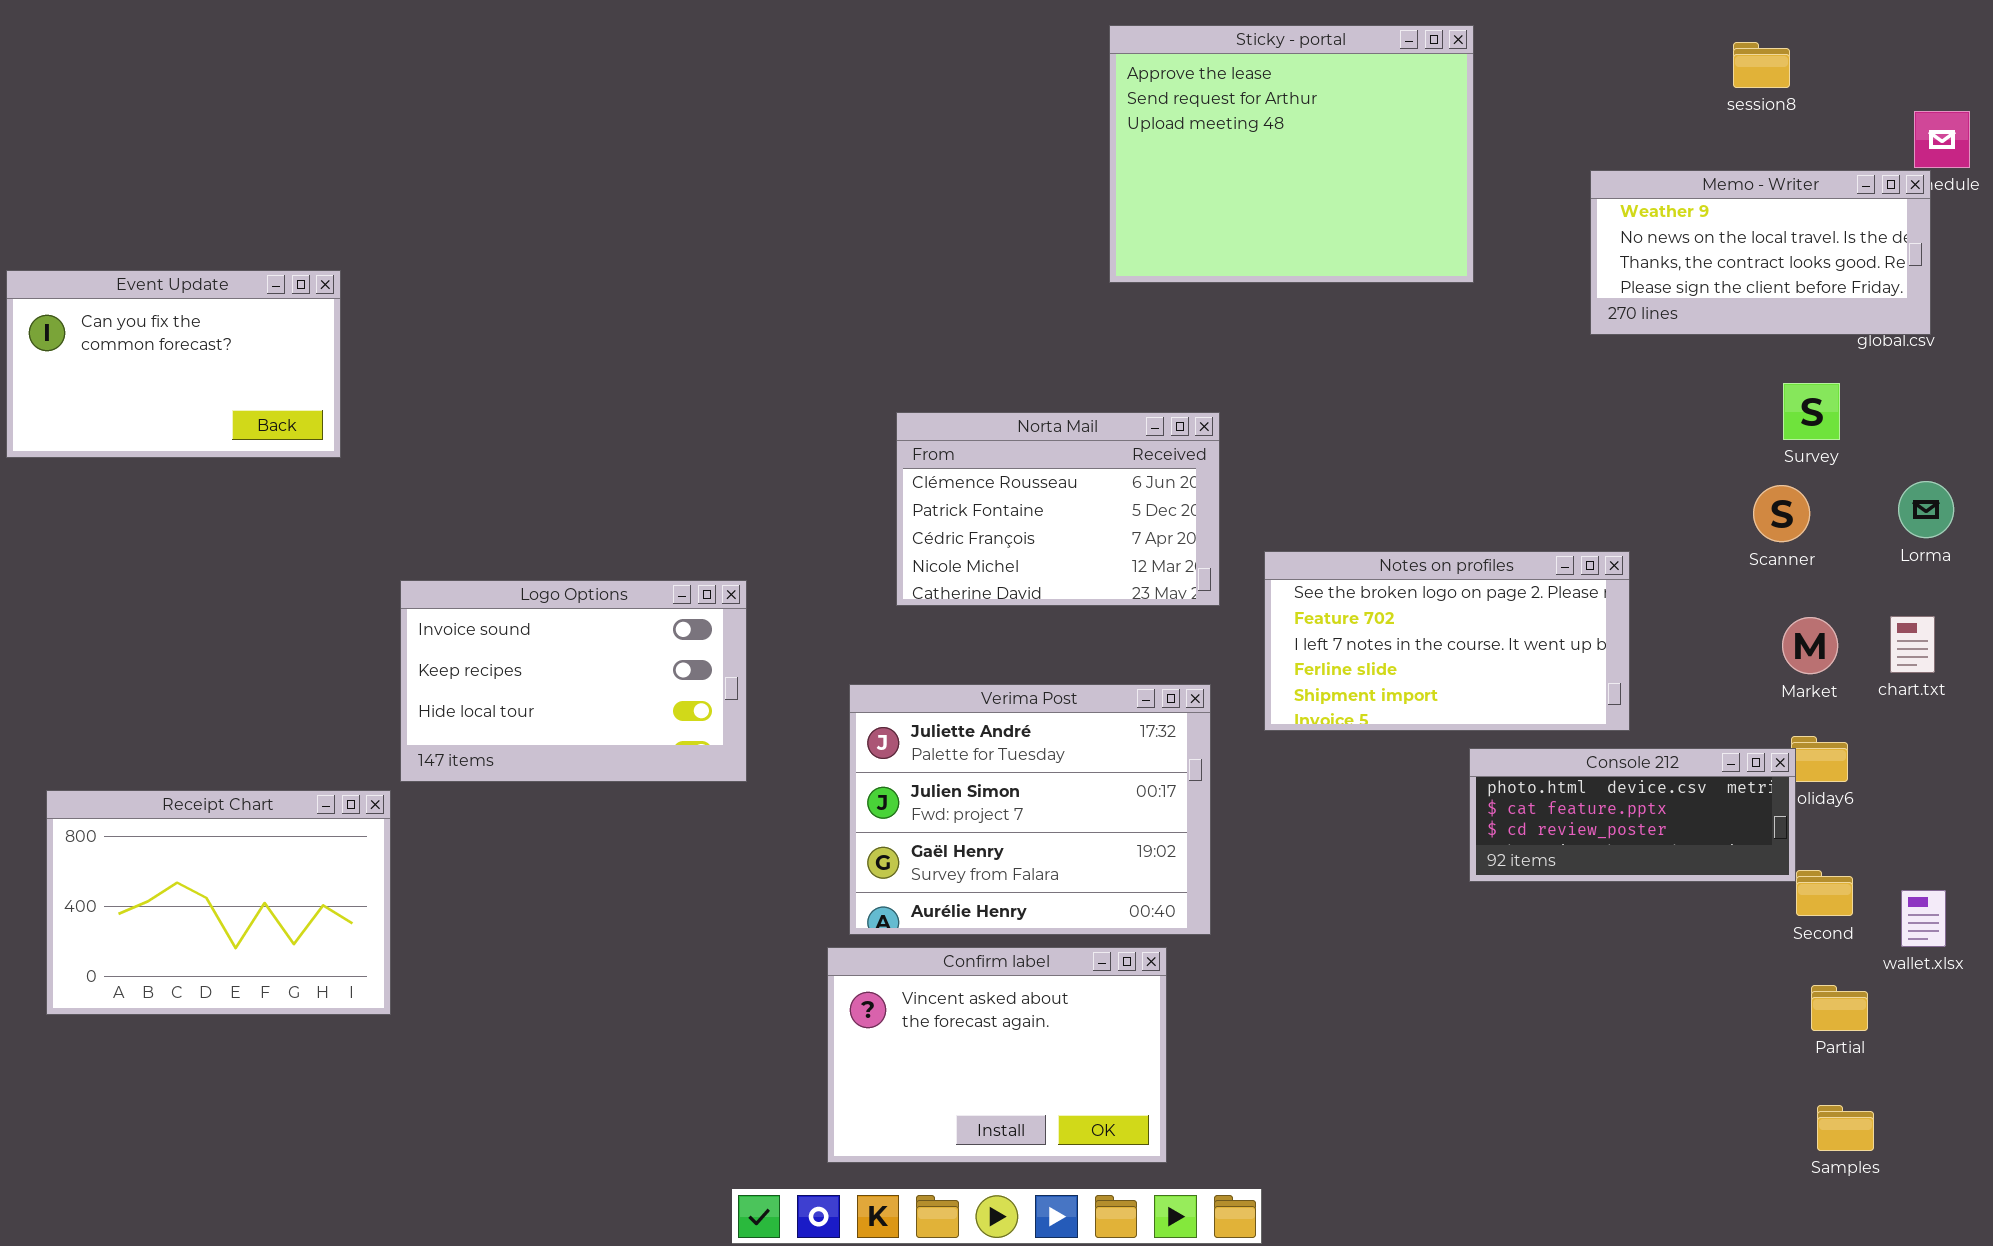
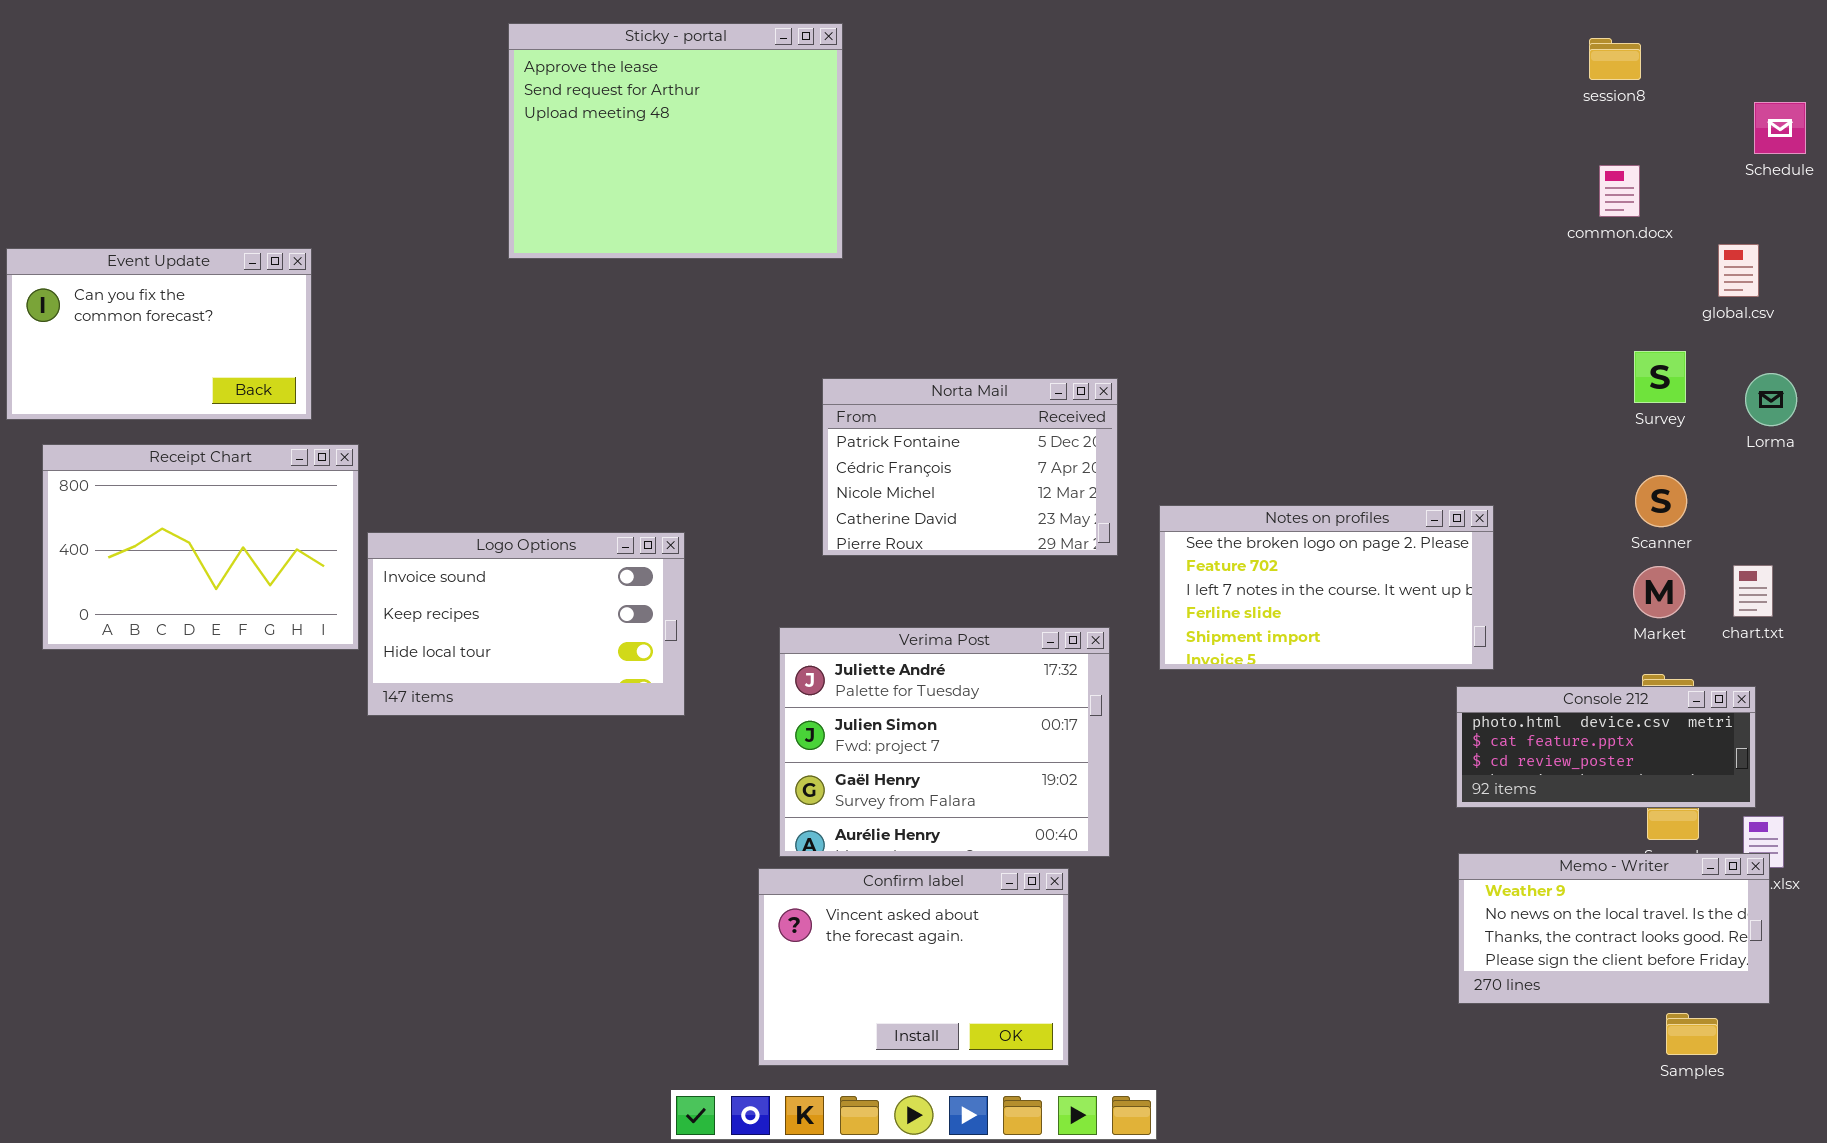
Sticky - portal: [1109,25,1474,283] -> [508,23,843,259], moved
Memo - Writer: [1590,170,1931,335] -> [1458,853,1770,1004], moved
Norta Mail: [896,412,1220,606] -> [822,378,1118,556], scrolled down 1 row
Lorma: [1898,481,1954,538] -> [1745,373,1797,426], moved
Scanner: [1753,485,1810,542] -> [1635,475,1687,527], moved
Console 212: [1469,748,1796,882] -> [1456,686,1756,808], moved
Receipt Chart: [46,790,391,1015] -> [42,444,359,650], moved

